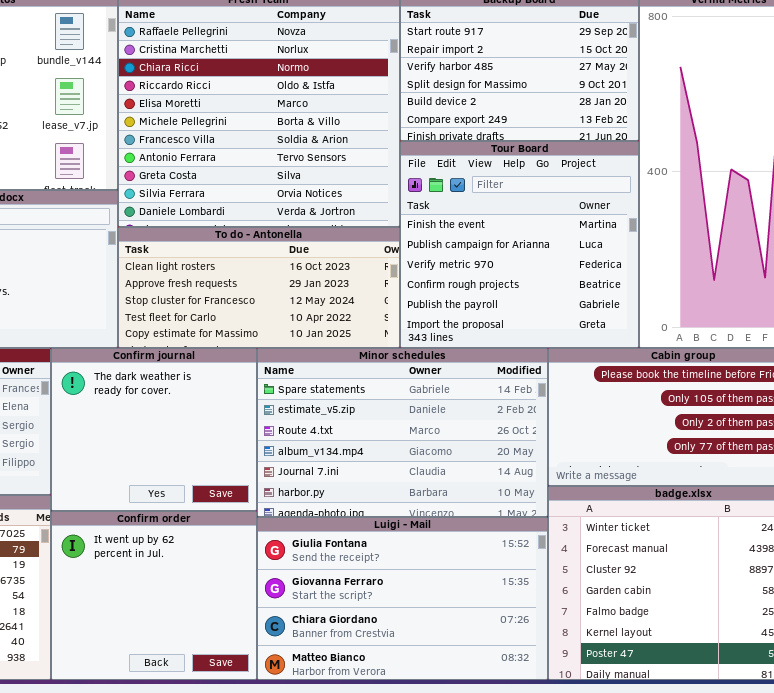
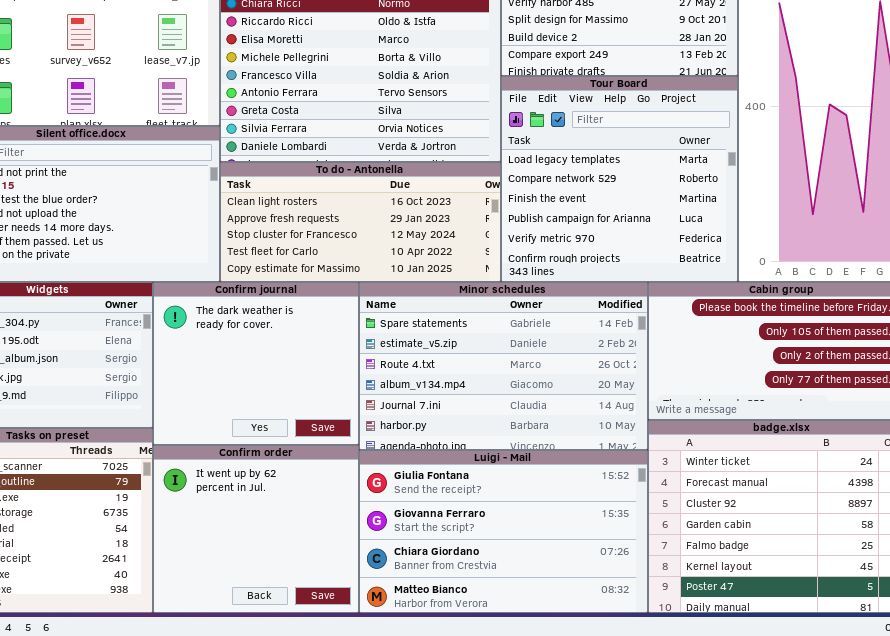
Tour Board: [400,141,639,348] -> [501,76,738,282], scrolled up 2 rows

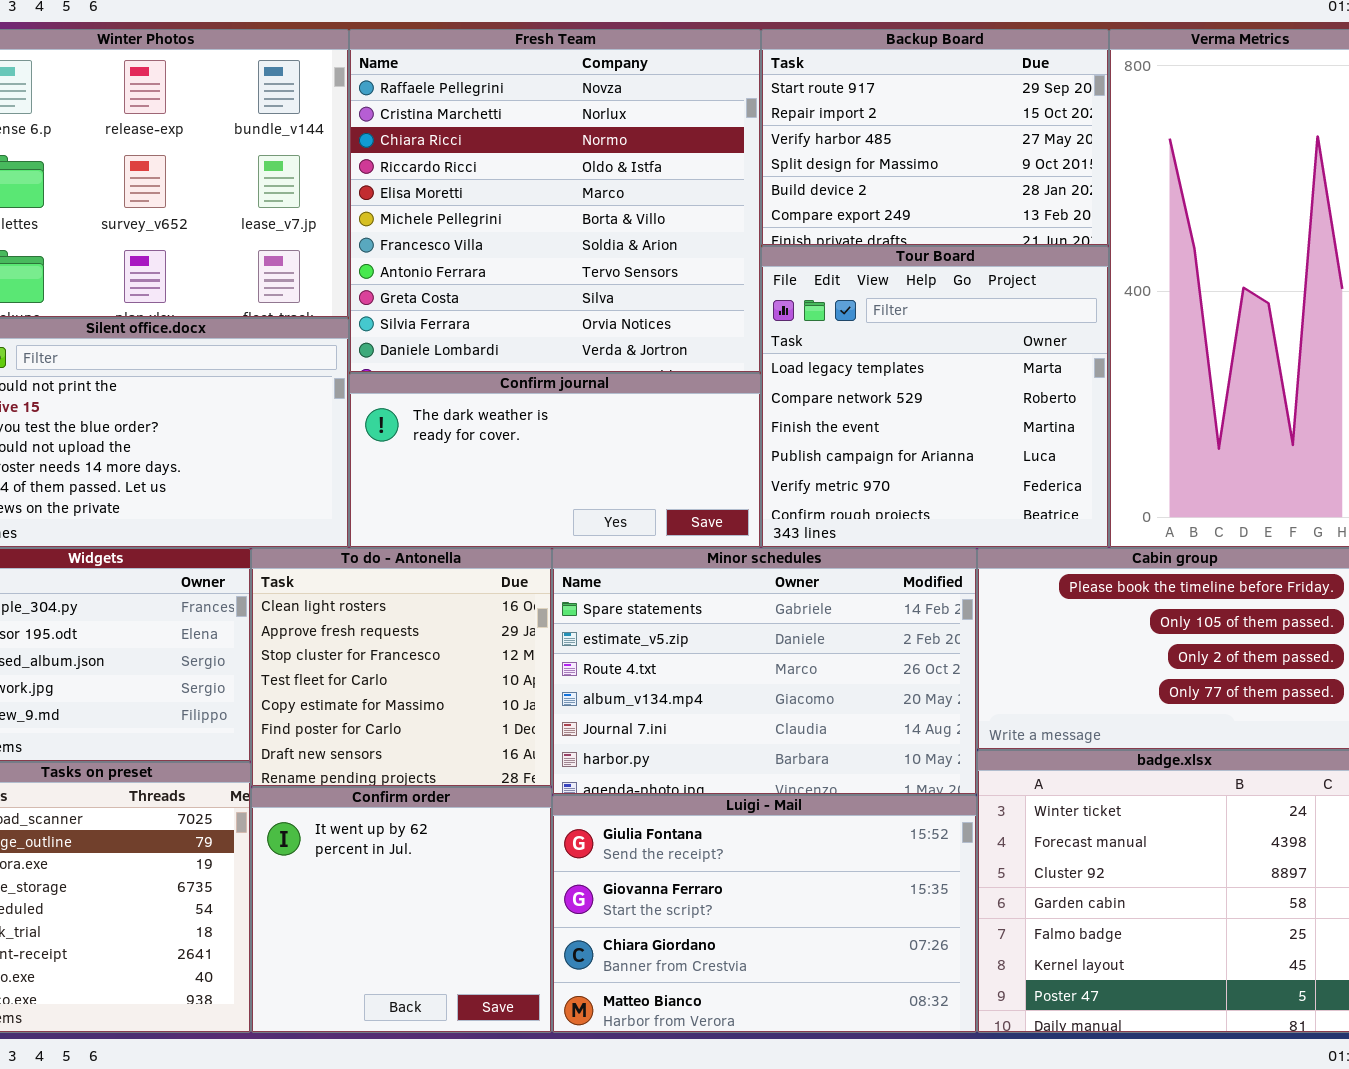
To do - Antonella: [220,162,501,282] -> [251,548,552,787], moved, resized
Confirm journal: [153,282,359,445] -> [349,373,761,548], moved, resized

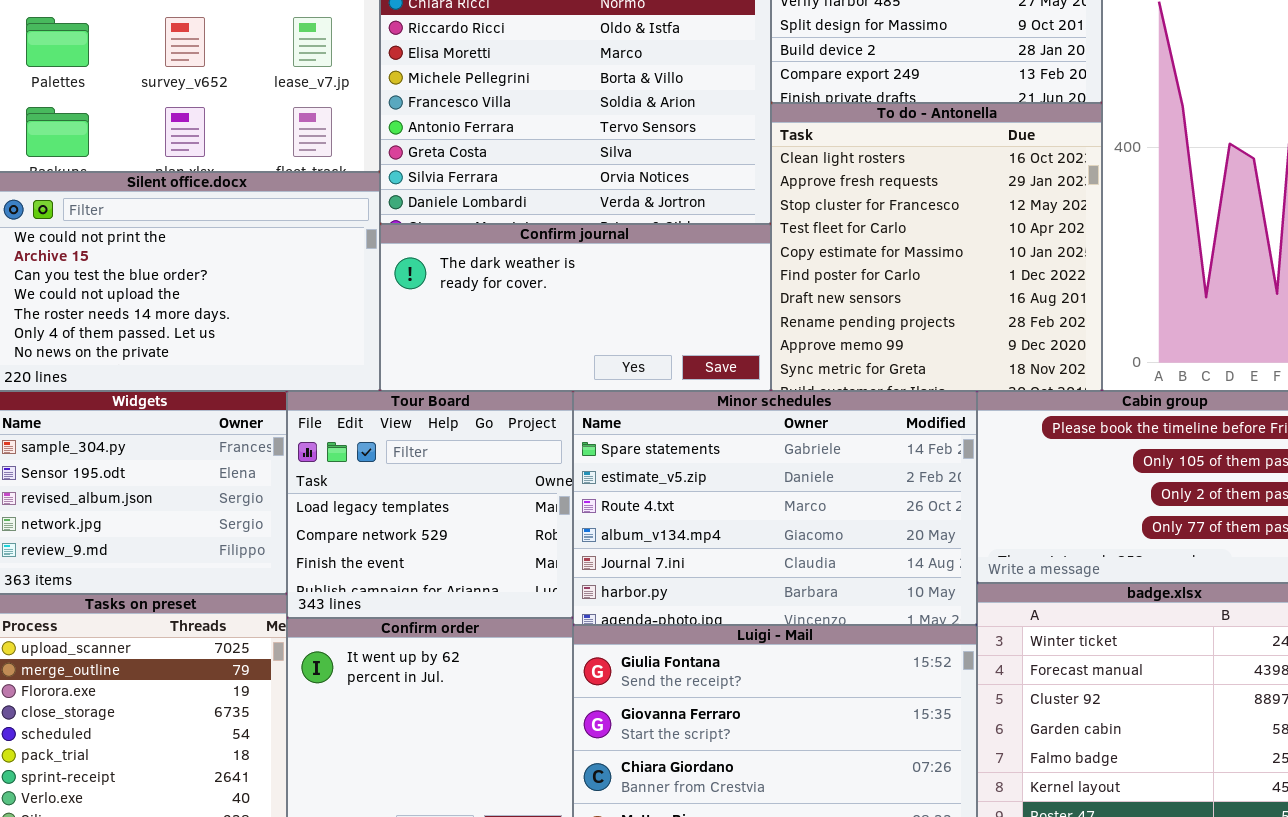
Tour Board: [761,246,1109,548] -> [287,391,573,618], moved, resized
To do - Antonella: [251,548,552,787] -> [771,103,1102,391], moved, resized

